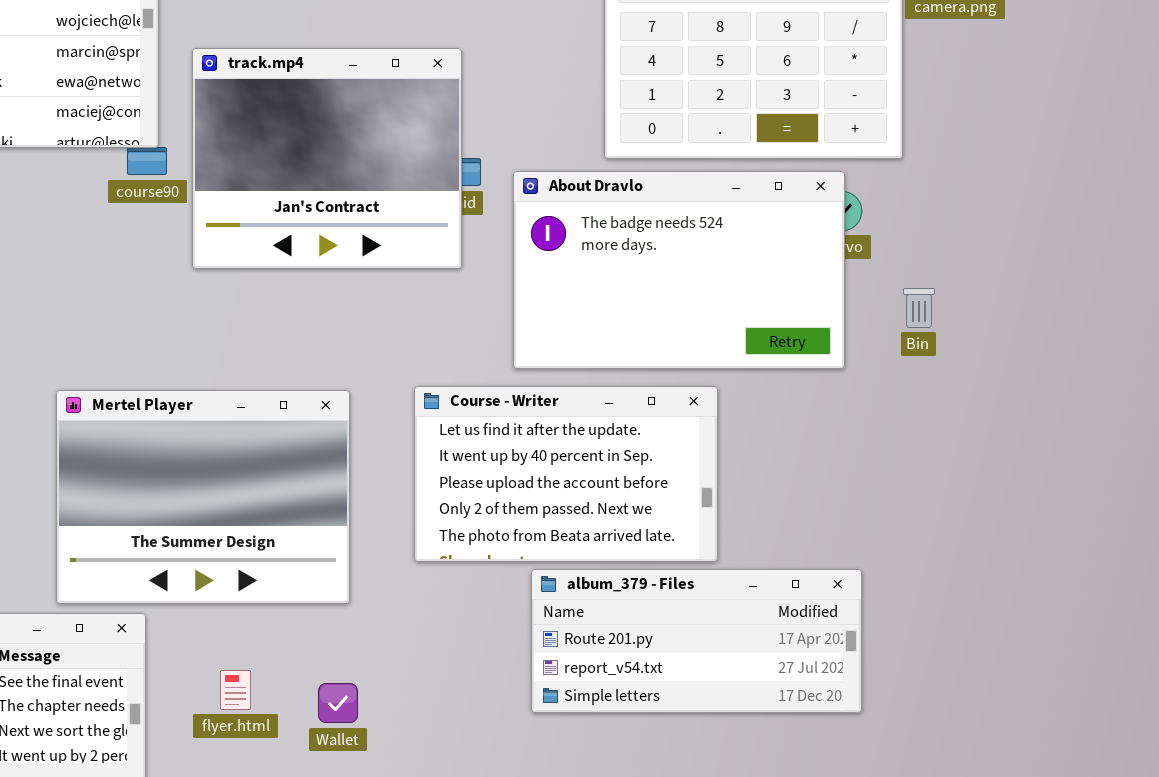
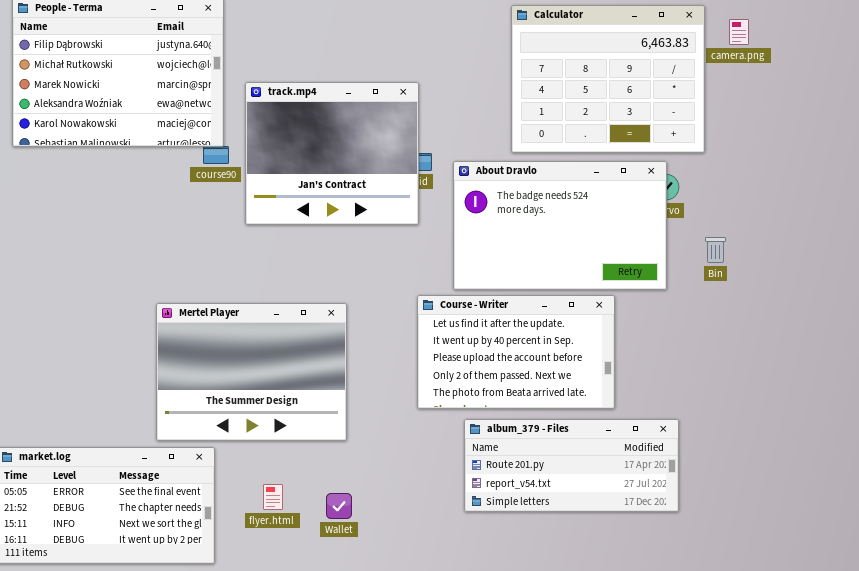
Course - Writer: [414,386,718,562] -> [417,295,615,409], moved

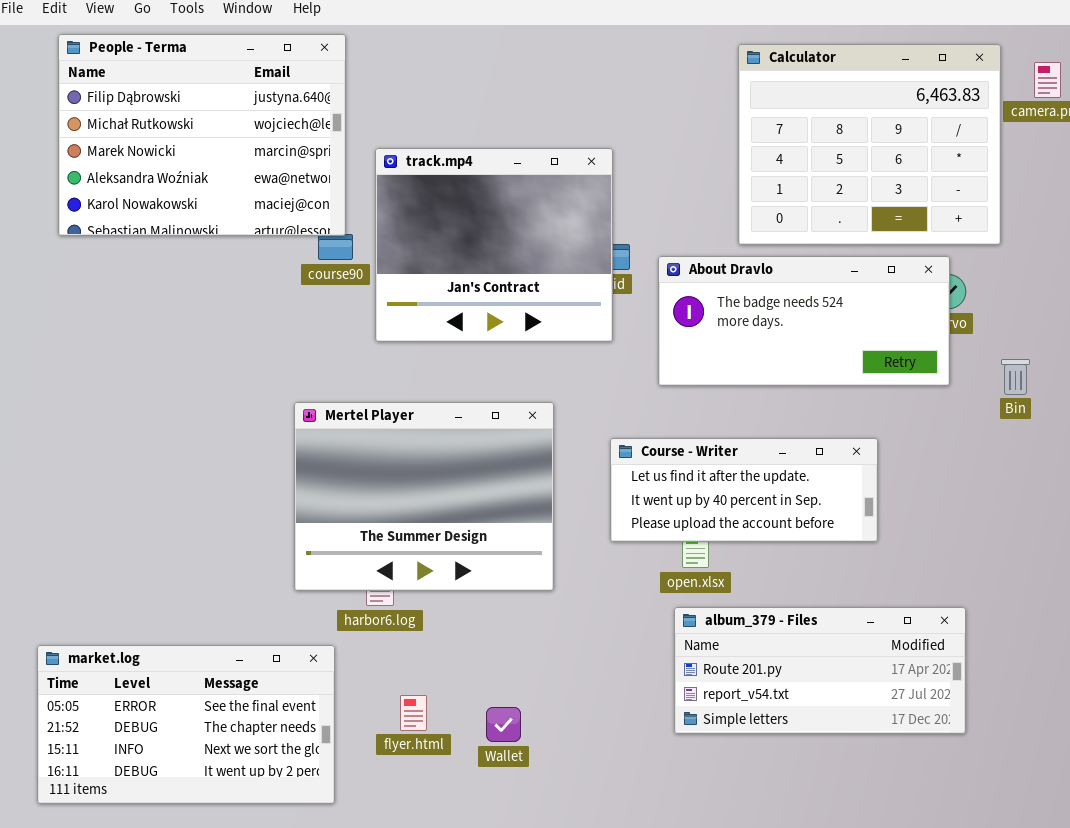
About Dravlo: [453,161,667,290] -> [658,256,950,386], resized
Course - Writer: [417,295,615,409] -> [610,438,878,542], resized
Mertel Player: [156,303,347,441] -> [294,402,554,591], moved

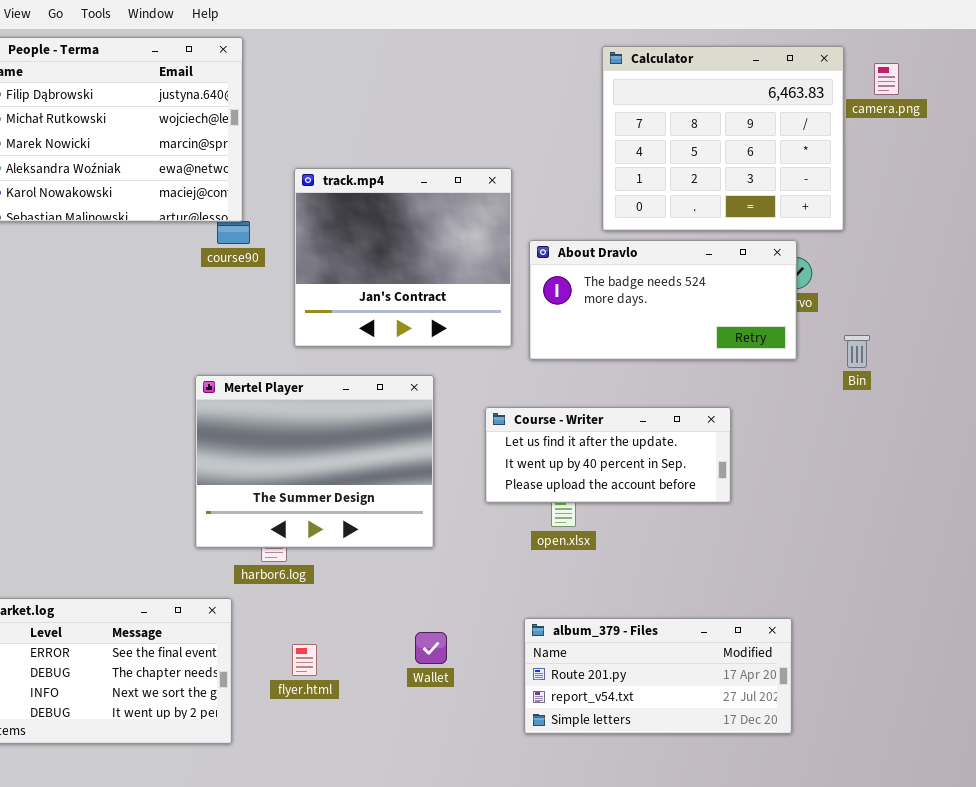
track.mp4: [375,148,613,342] -> [294,168,512,347], moved
album_379 - Files: [674,607,966,734] -> [524,618,792,734], moved
Wallet: [486,707,521,742] -> [415,632,447,664], moved

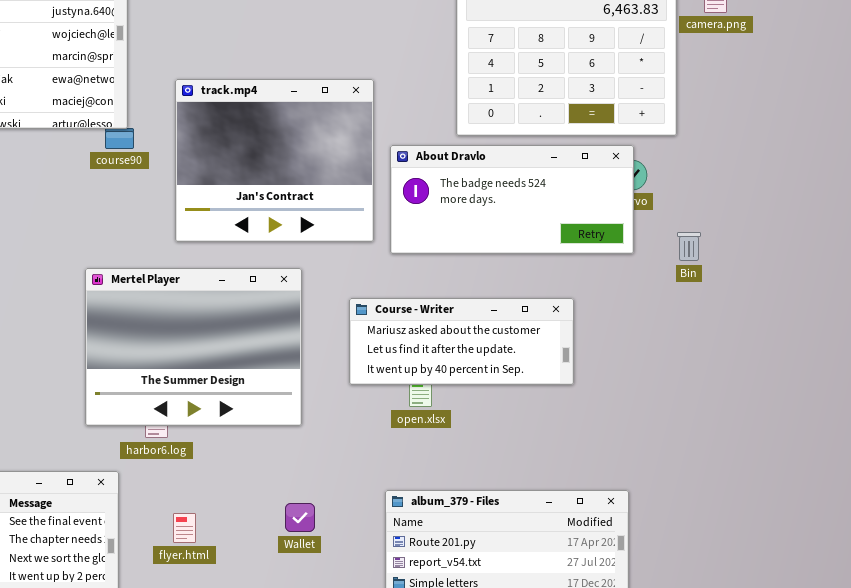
Course - Writer: [485,407,731,503] -> [349,298,574,385], scrolled up 1 row

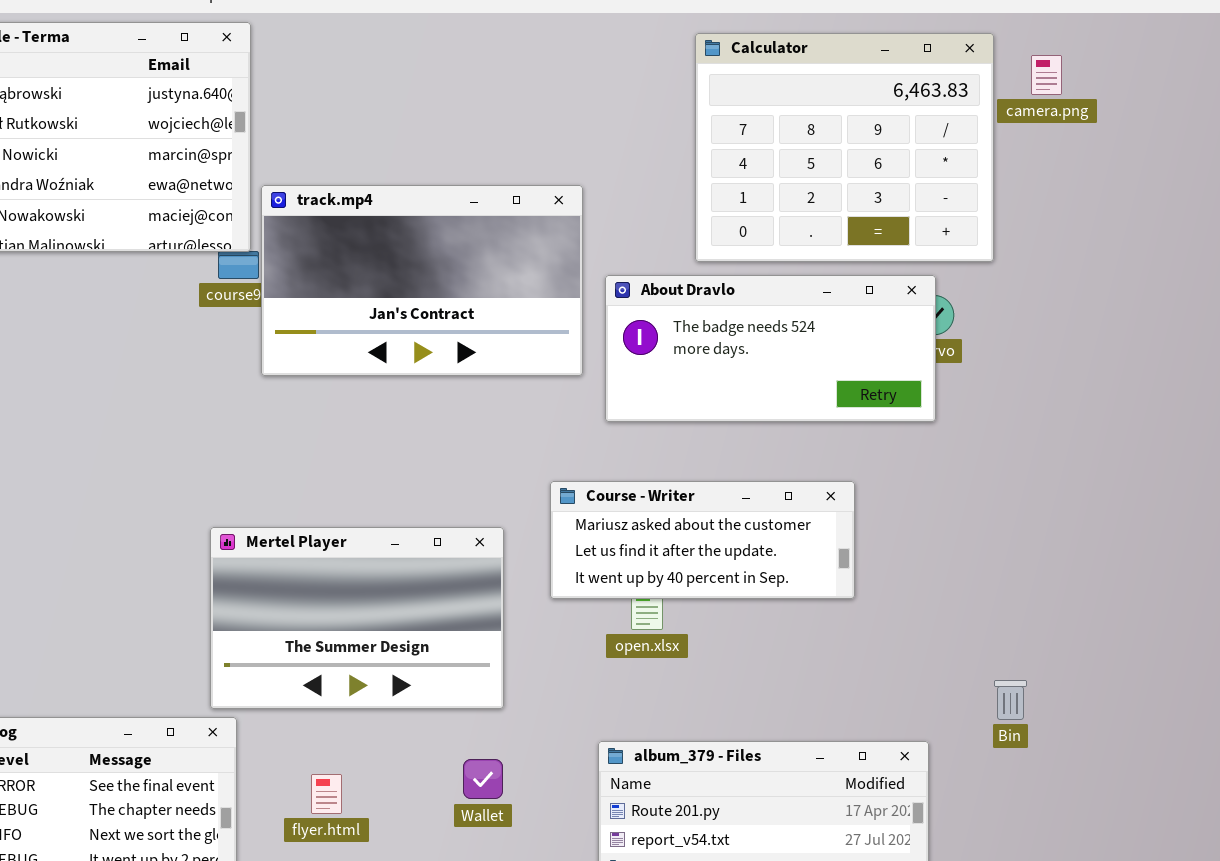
track.mp4: [175,79,374,242] -> [261,185,583,376], resized
Bin: [677,232,701,261] -> [994,680,1027,720], moved
Mertel Player: [85,268,302,426] -> [210,527,504,709], moved, resized

